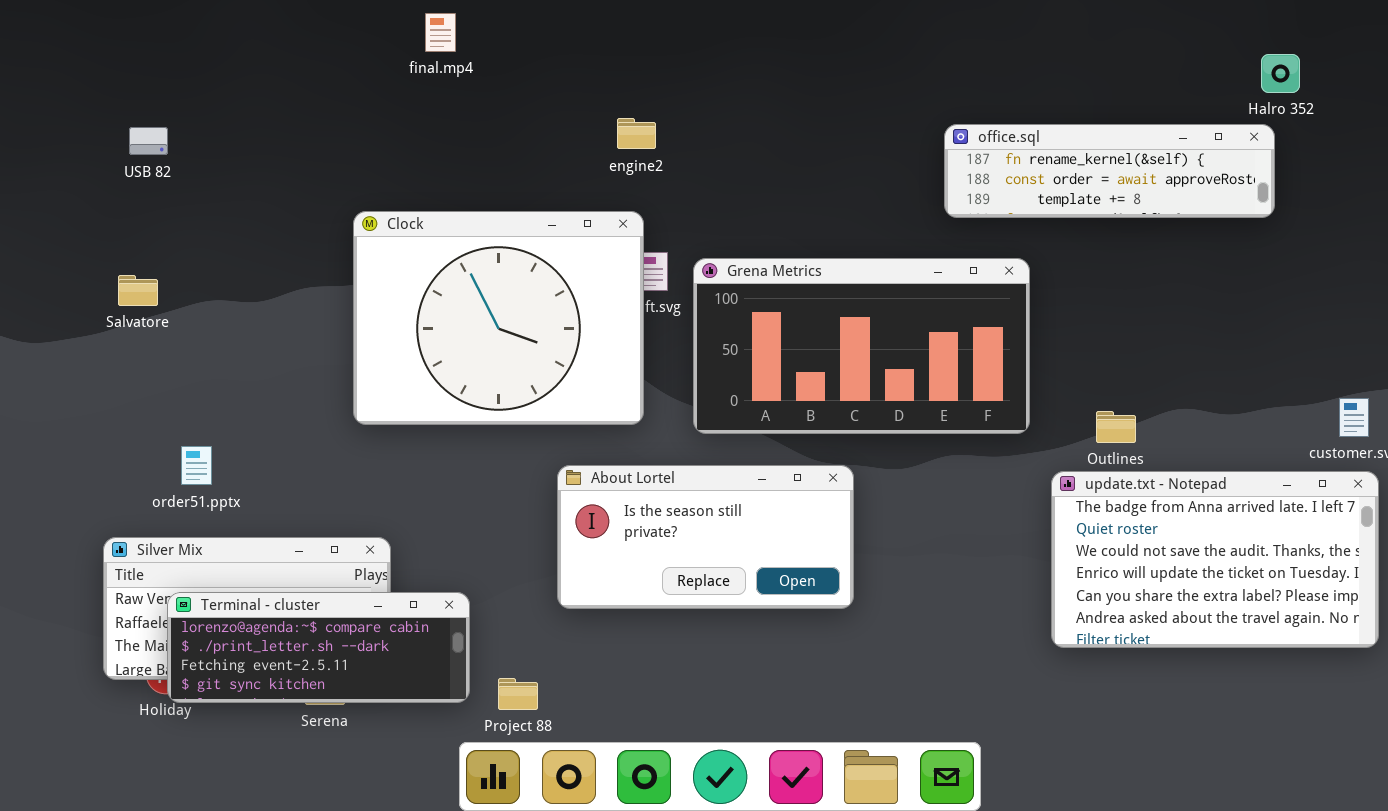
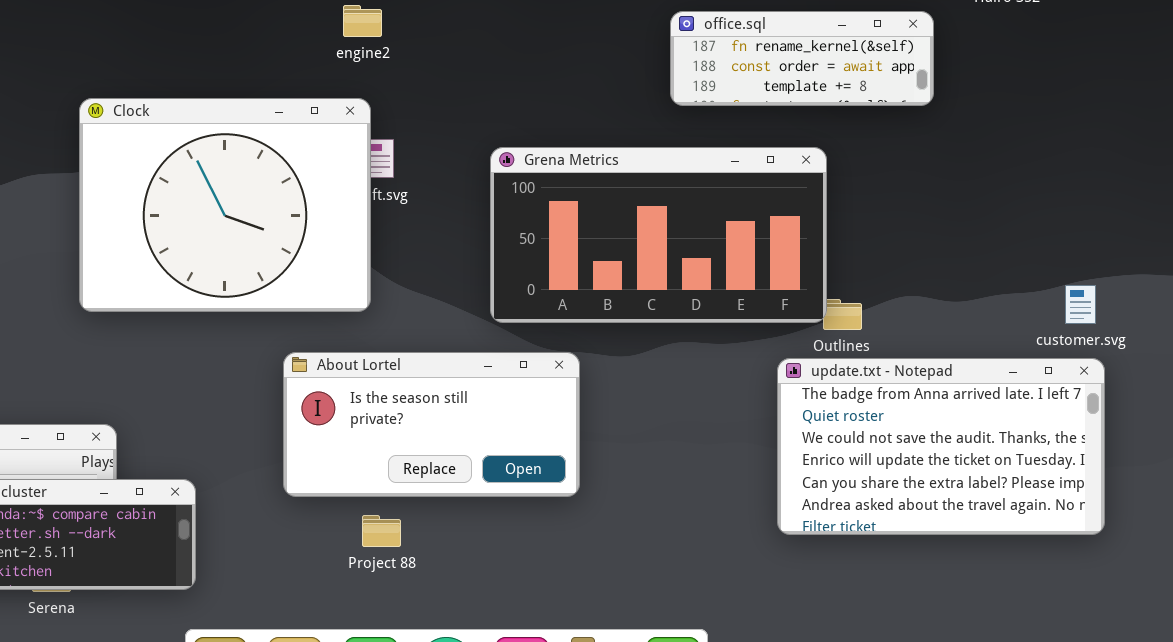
office.sql: [944,124,1275,218] -> [670,11,934,106], resized
Grena Metrics: [693,258,1030,434] -> [490,147,827,323], moved
Project 88: [498,678,538,710] -> [362,515,401,547], moved

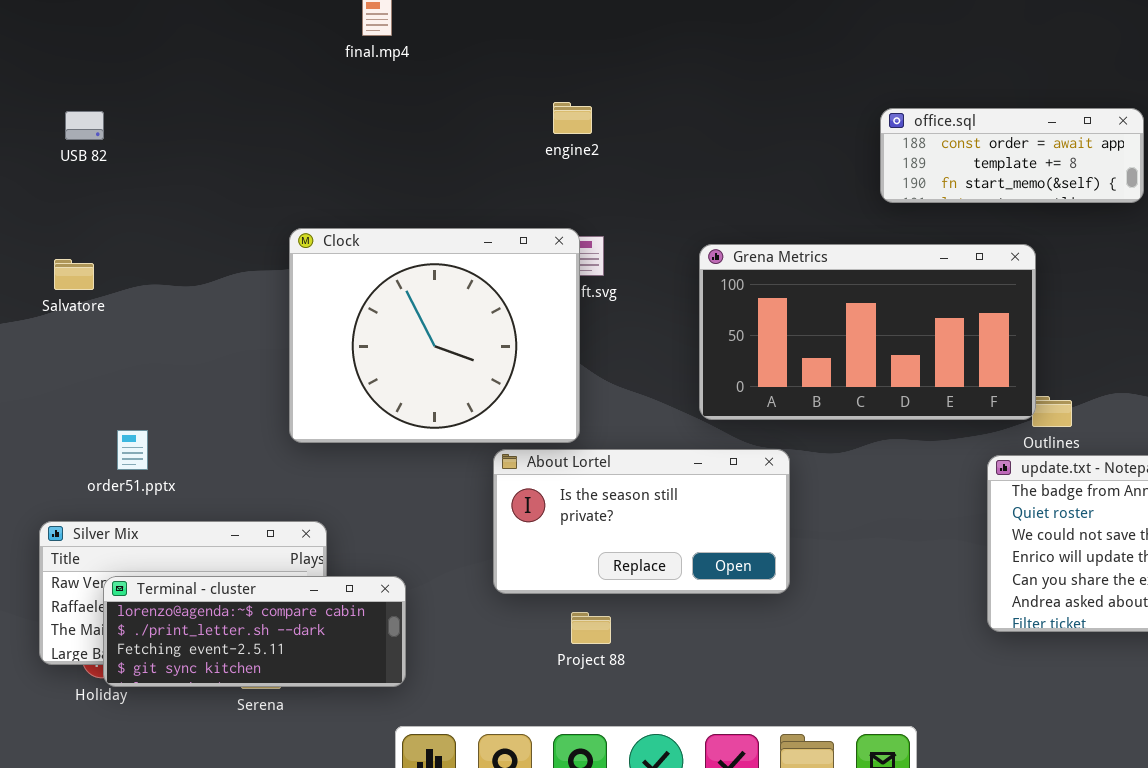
office.sql: [670,11,934,106] -> [880,108,1144,203], scrolled down 1 row
Clock: [79,98,371,312] -> [289,228,580,443], moved

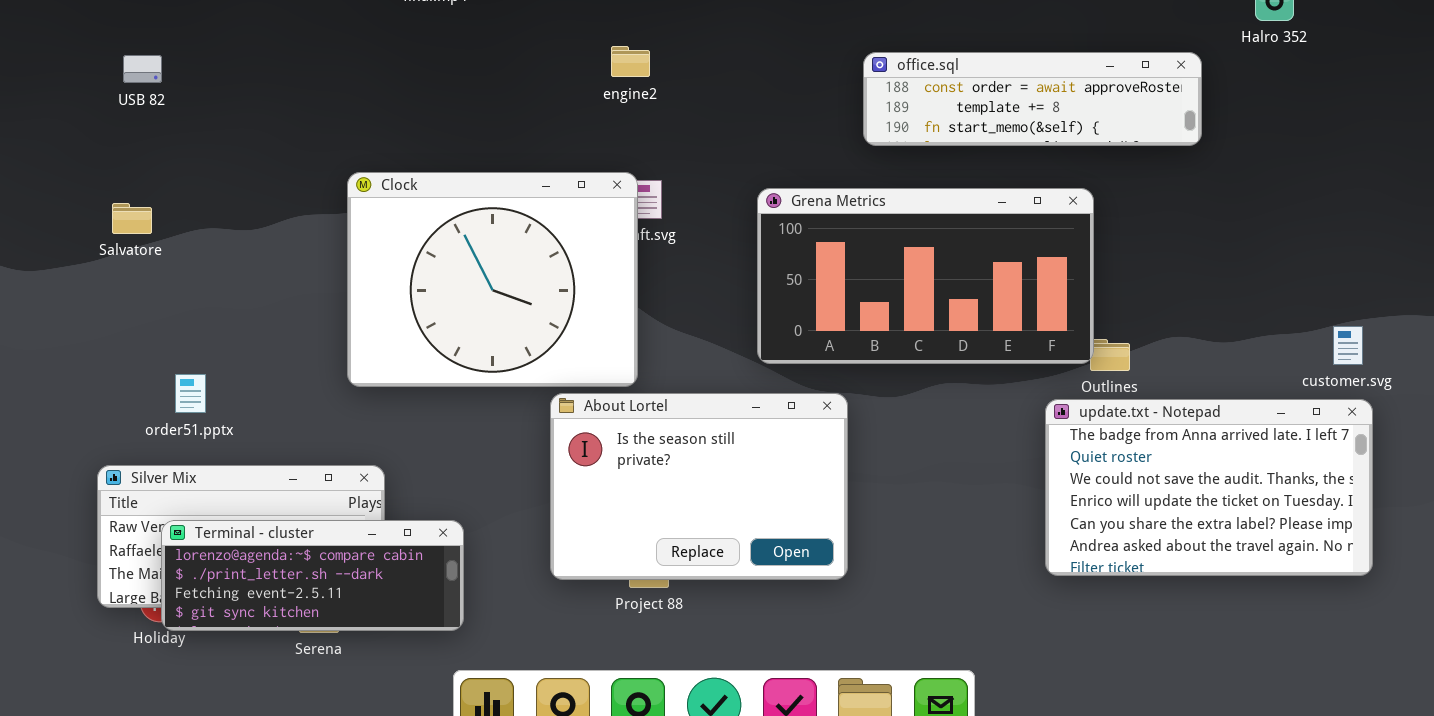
office.sql: [880,108,1144,203] -> [863,52,1202,146], resized
About Lortel: [493,449,790,594] -> [550,393,848,580], resized

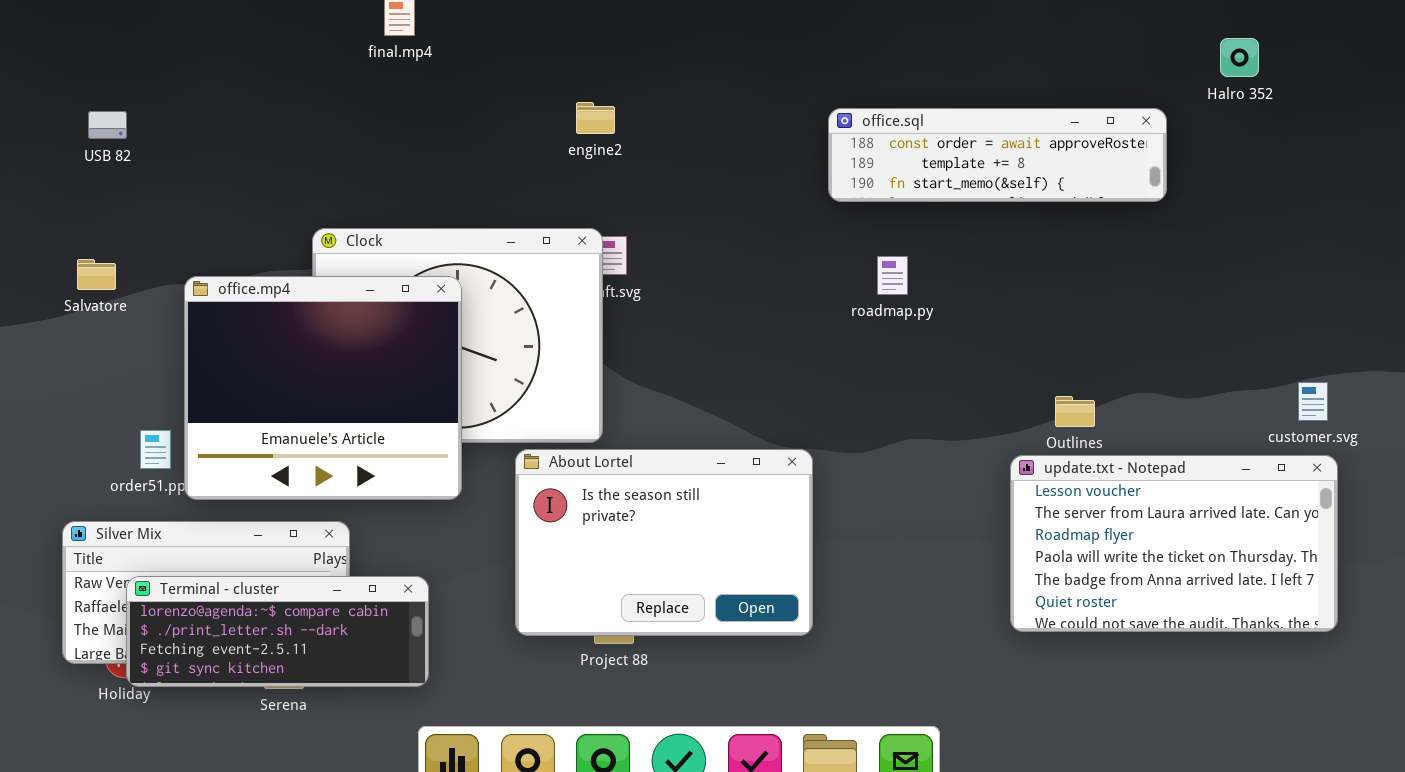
Grena Metrics: [757,188,1094,364] -> none, closed
office.mp4: none -> [184,276,462,500], opened
update.txt - Notepad: [1045,399,1373,576] -> [1010,455,1338,632], scrolled up 4 rows

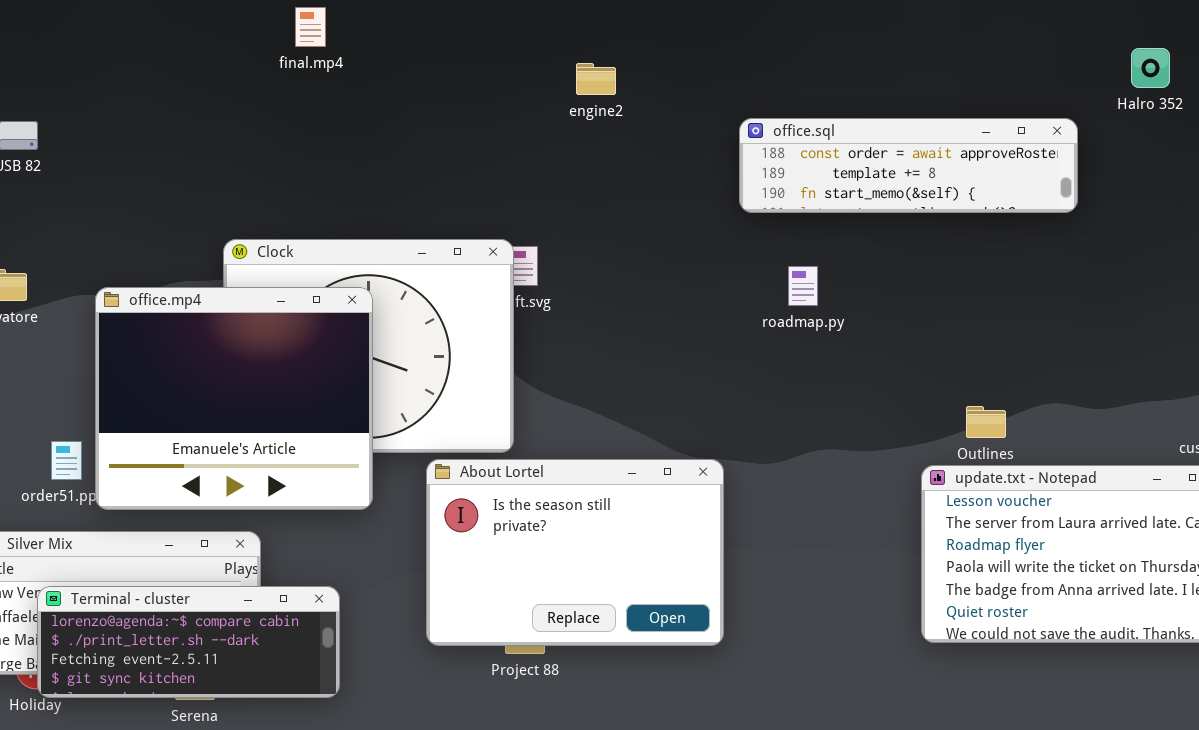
engine2: [576,102,615,134] -> [576,63,616,95], moved

